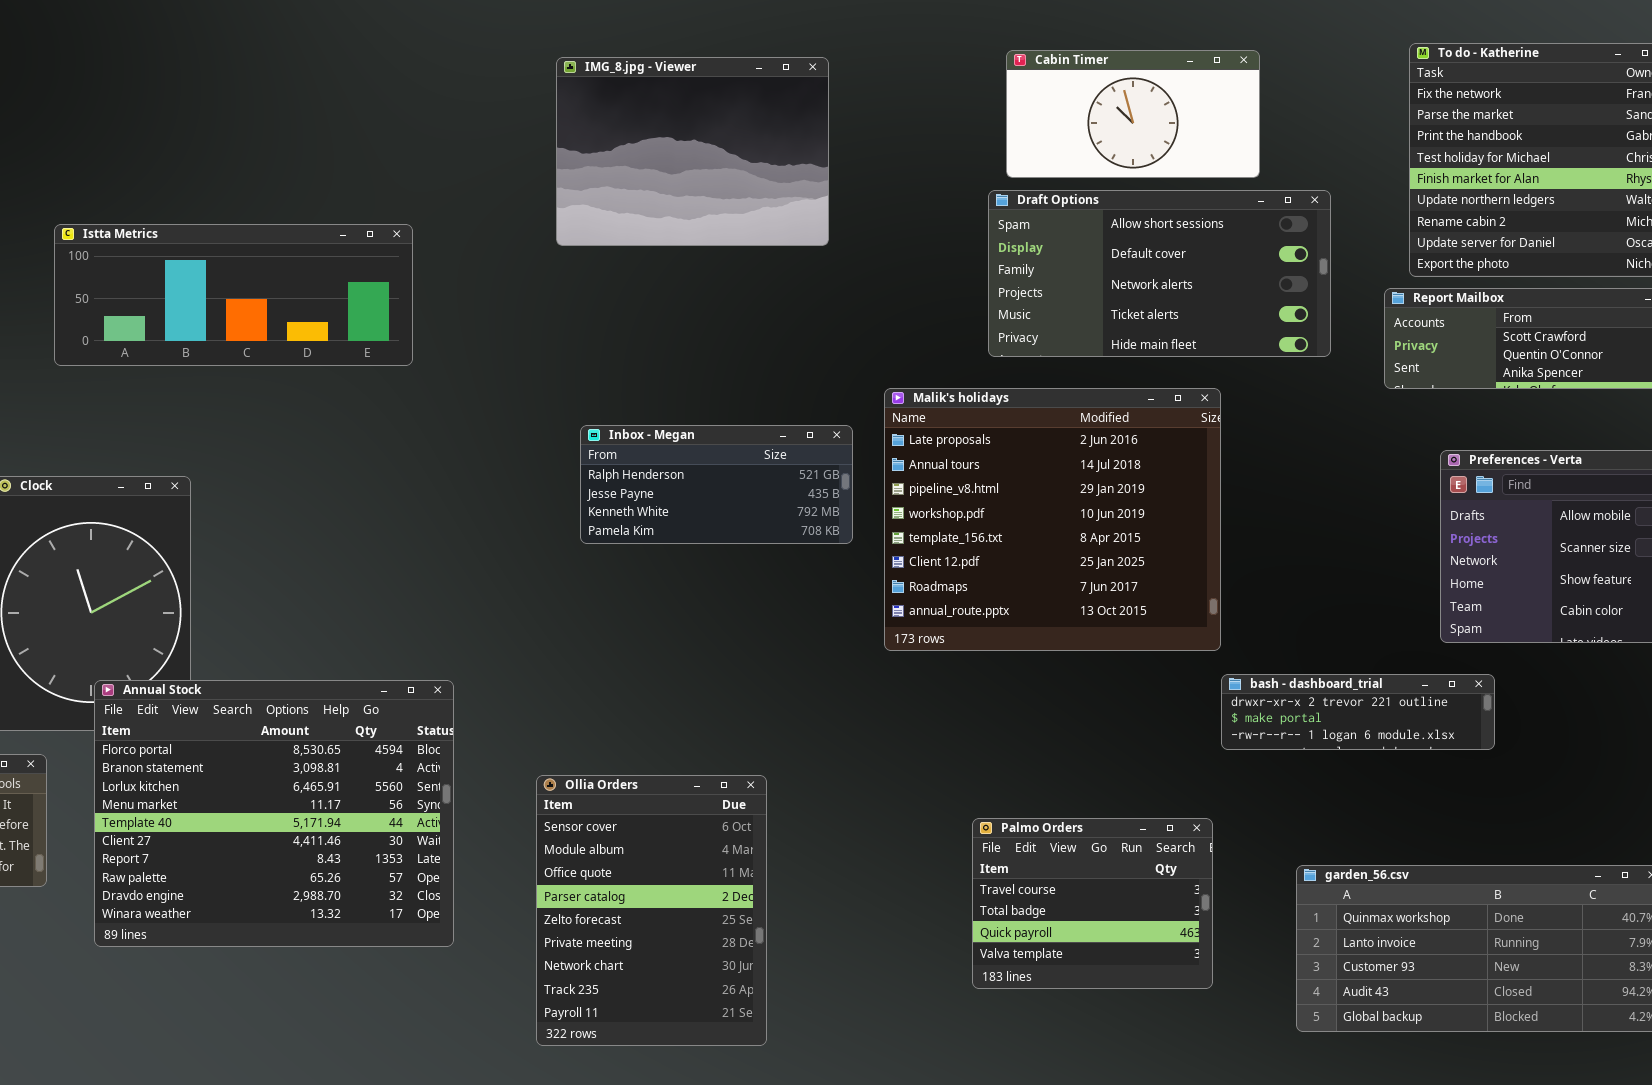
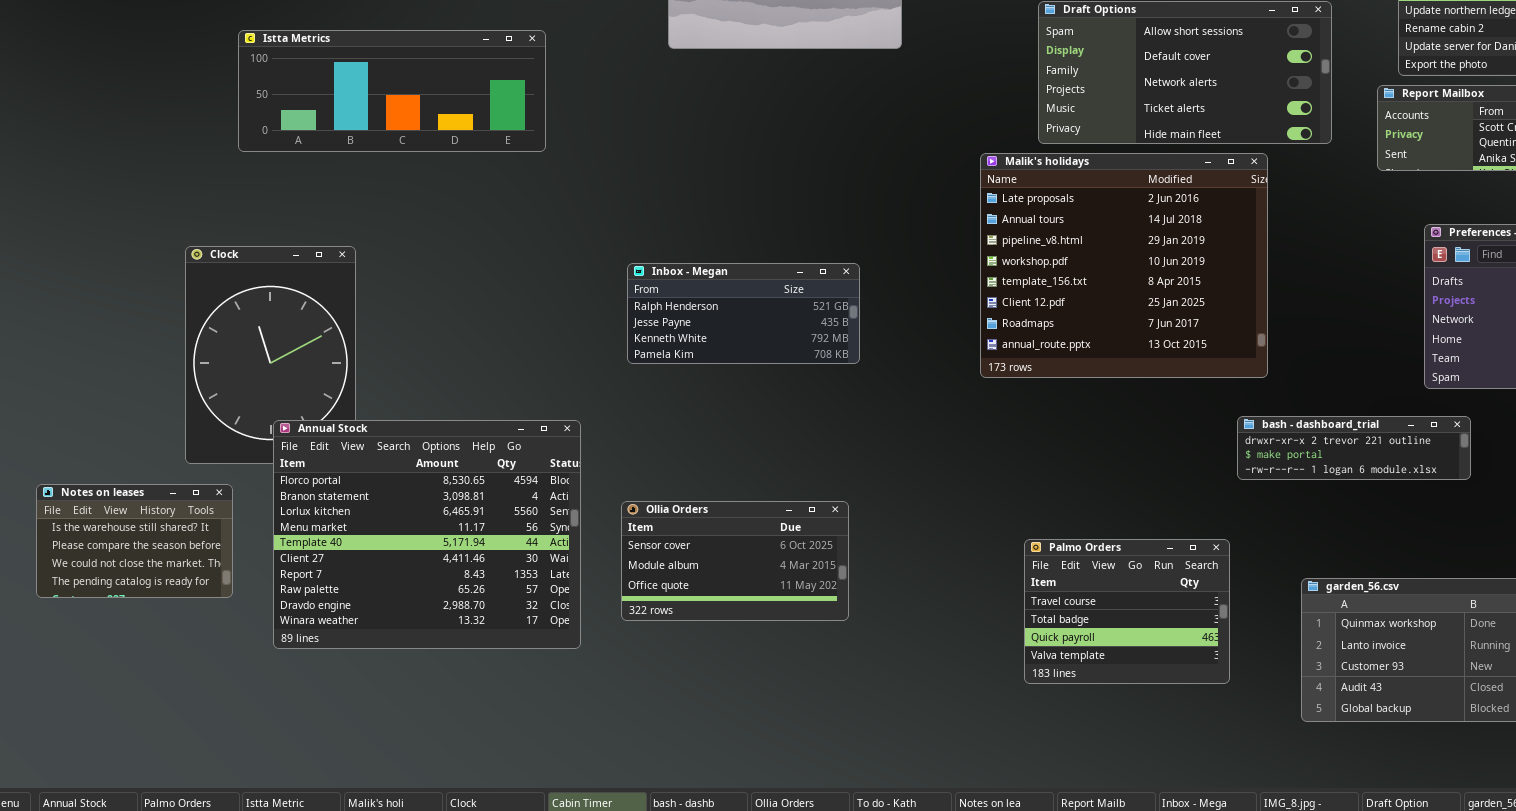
Malik's holidays: [884,388,1221,651] -> [980,153,1268,378], moved
Inbox - Megan: [580,425,853,544] -> [627,263,860,364], moved
Ollia Orders: [536,775,767,1046] -> [621,501,849,621], resized

